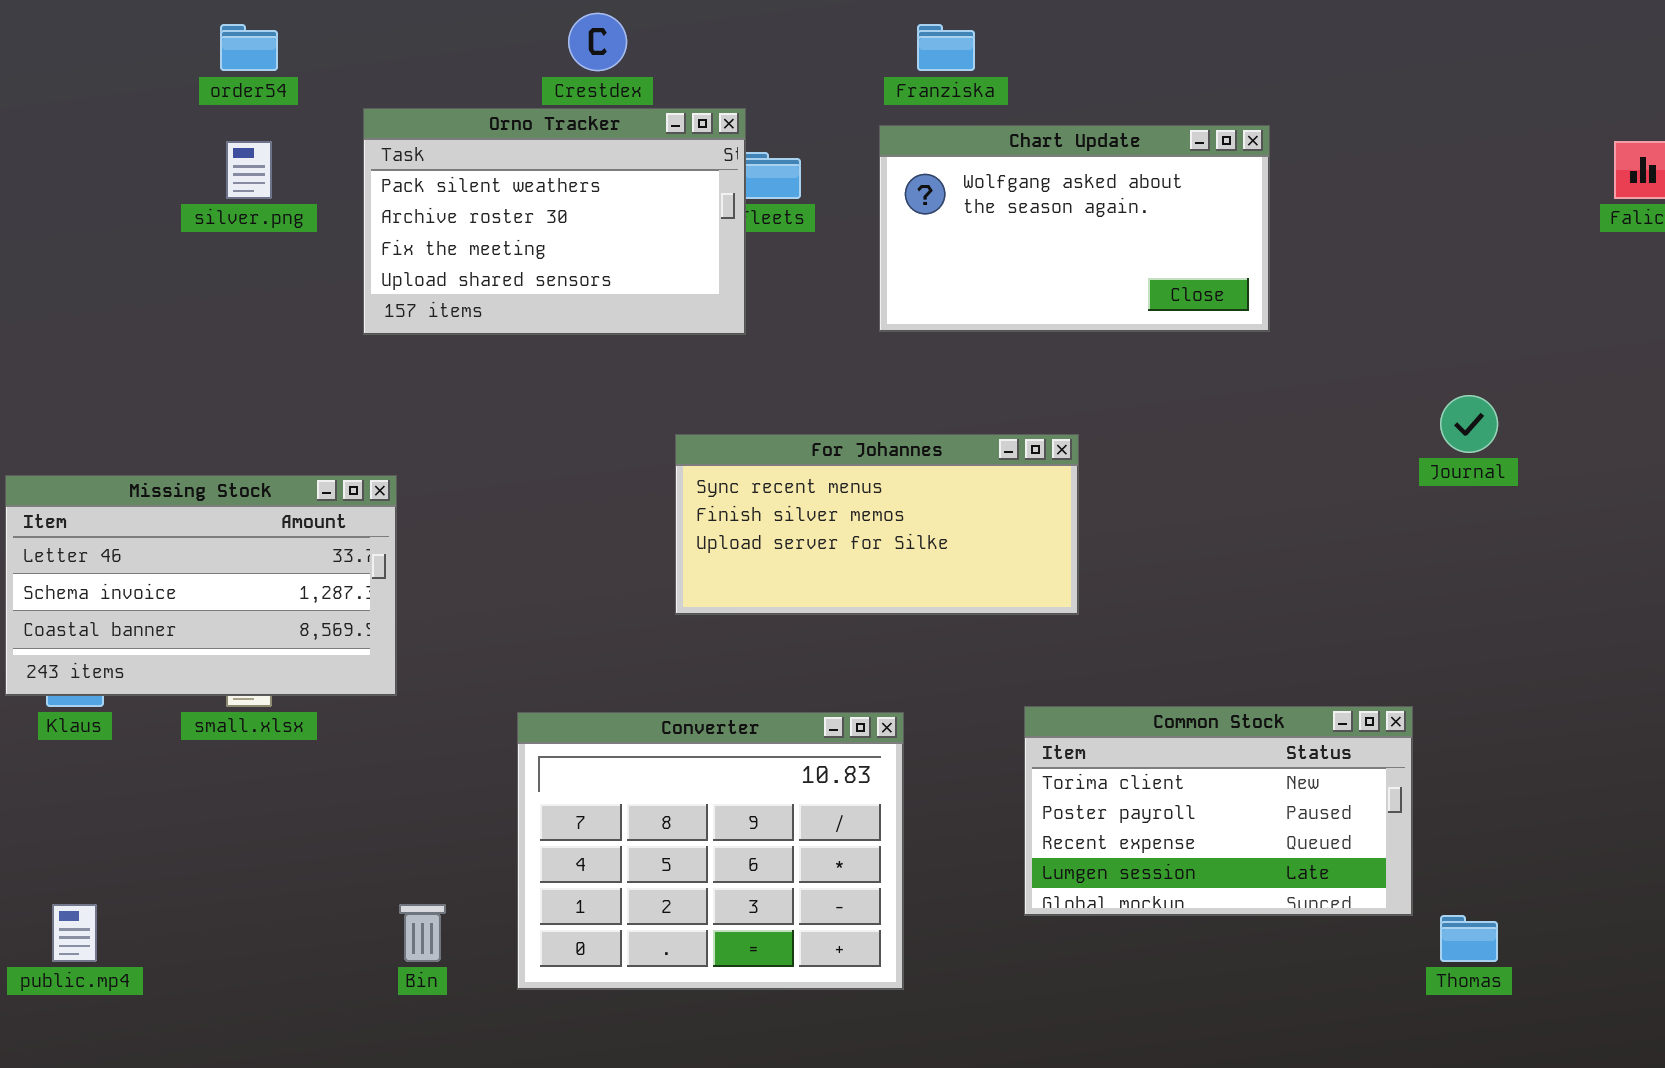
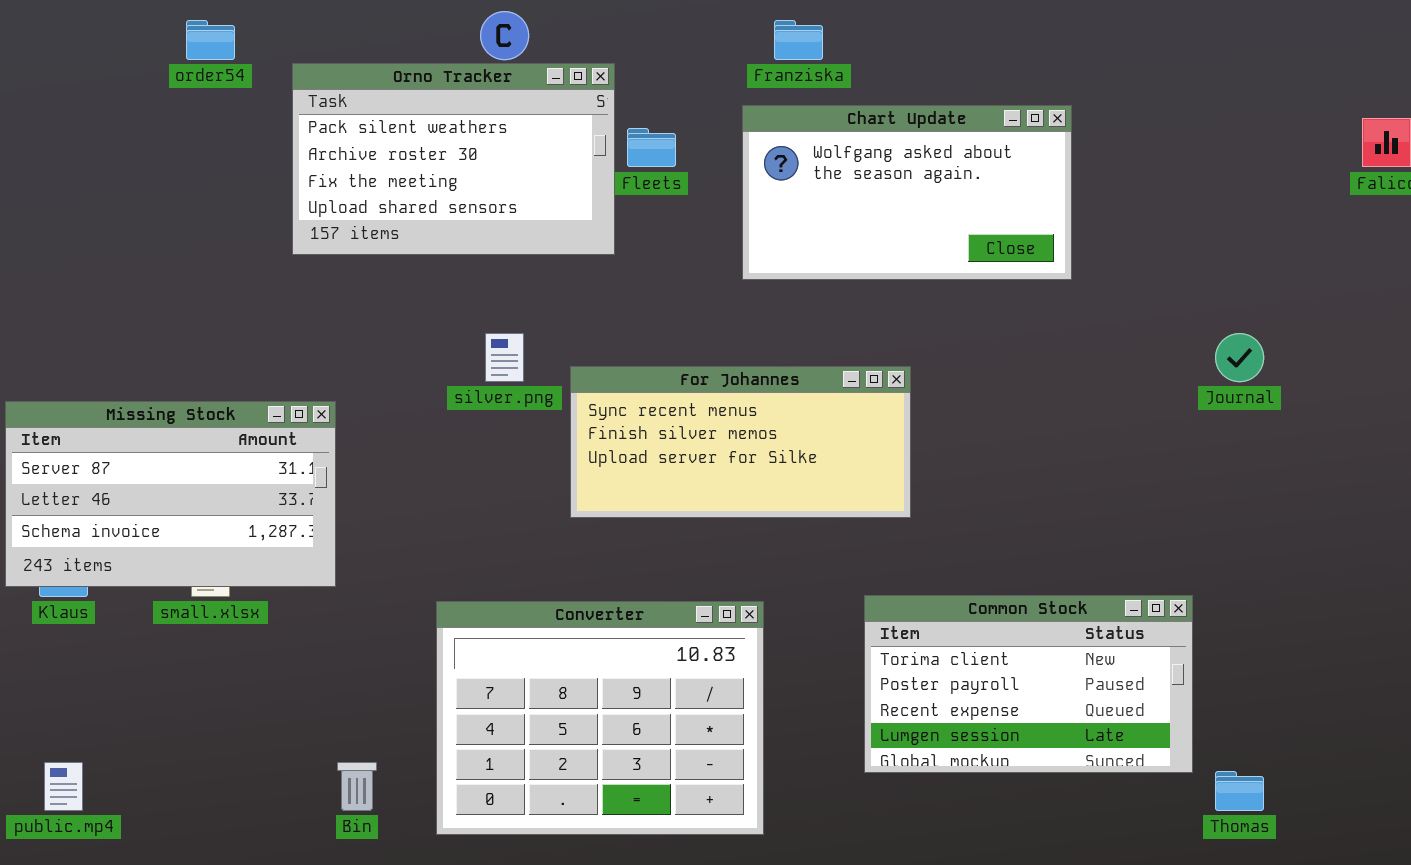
Orno Tracker: [363,108,746,335] -> [292,63,615,255], moved
silver.png: [226,141,272,199] -> [485,333,524,382], moved
Missing Stock: [5,475,397,696] -> [5,401,336,587], scrolled up 1 row

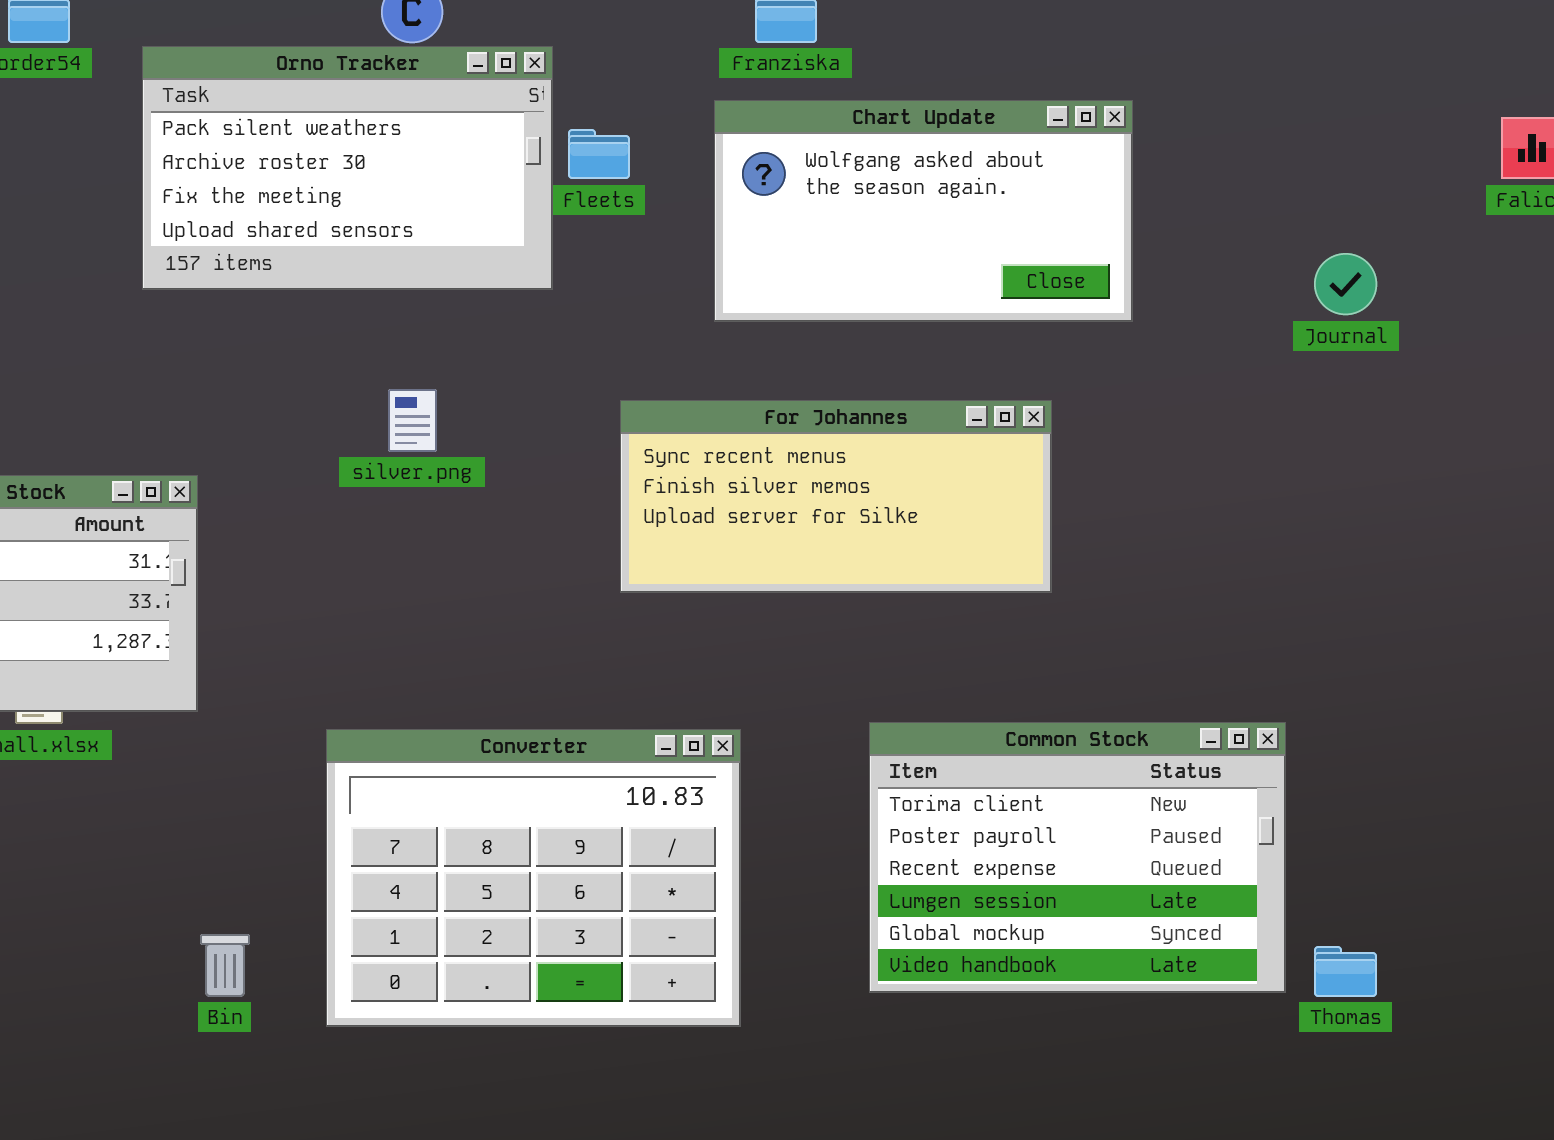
Journal: [1215,333,1264,382] -> [1314,253,1377,315], moved
For Johannes: [570,366,911,518] -> [620,400,1052,593], moved
Common Stock: [864,595,1193,773] -> [869,722,1286,993], resized

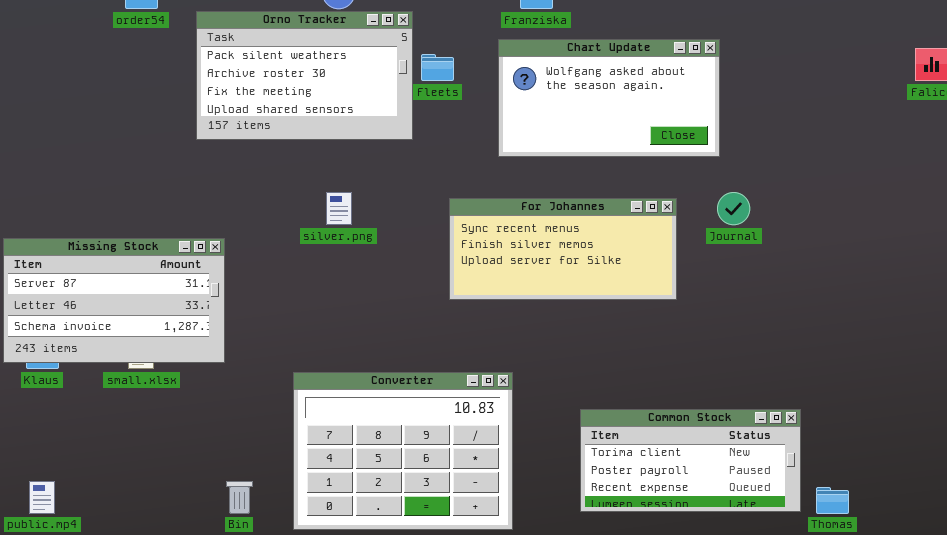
Journal: [1314,253,1377,315] -> [717,192,750,225], moved
Common Stock: [869,722,1286,993] -> [580,409,801,512], resized

